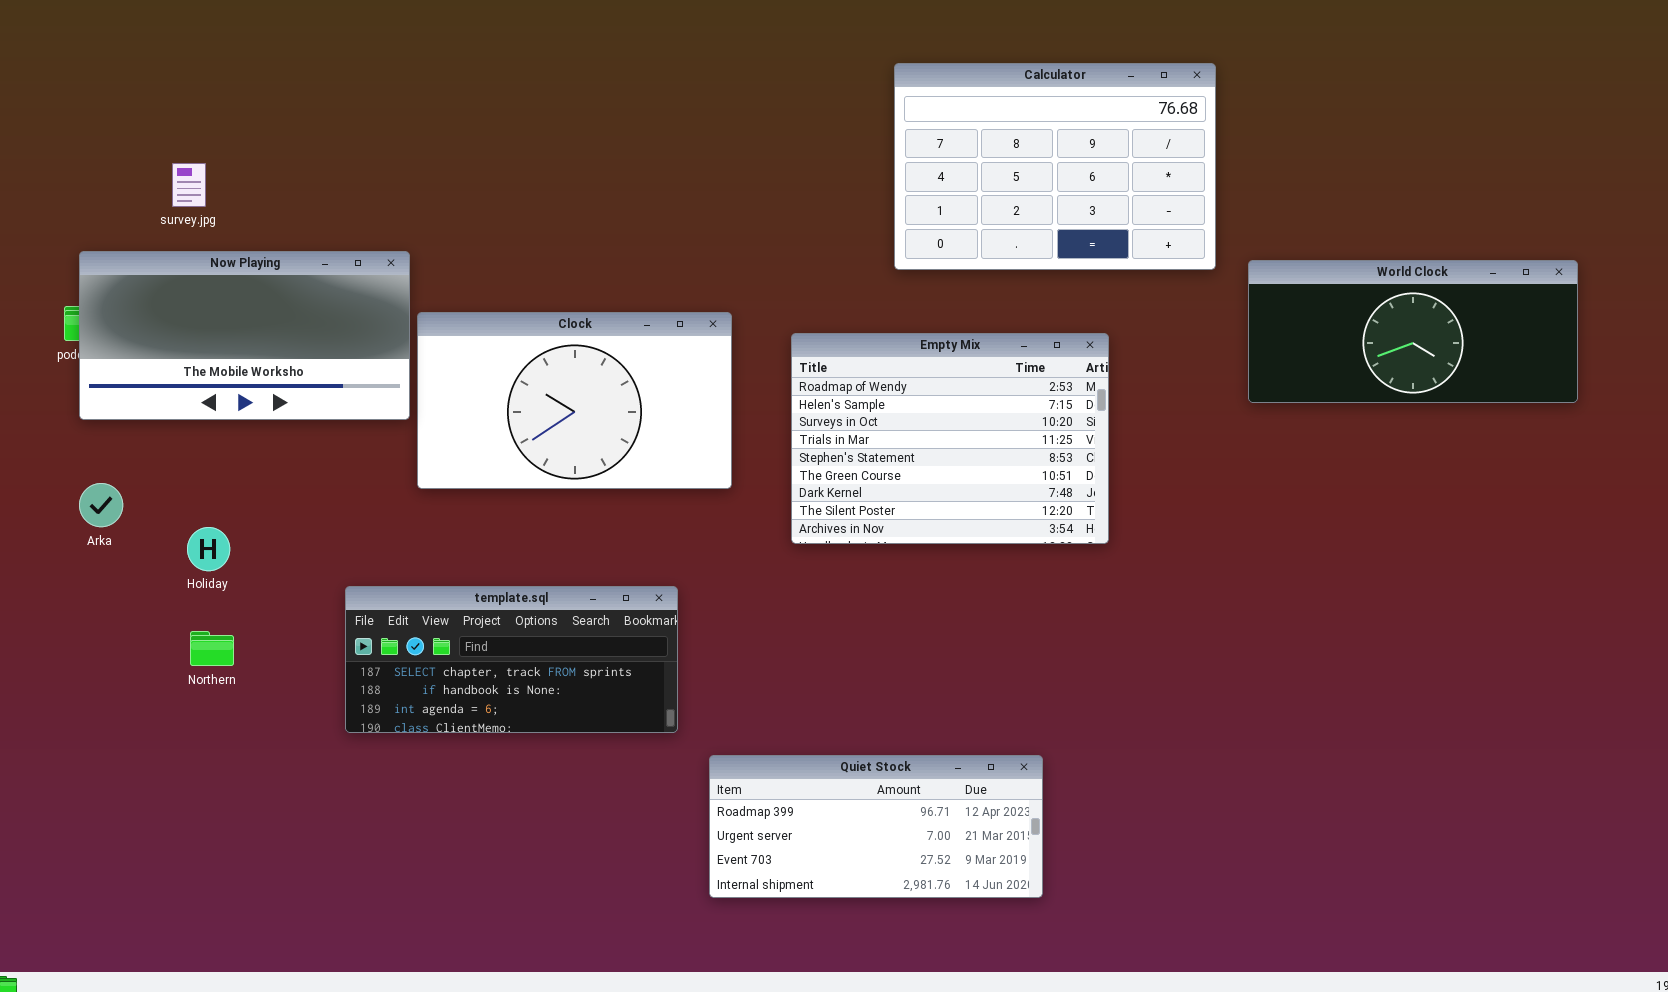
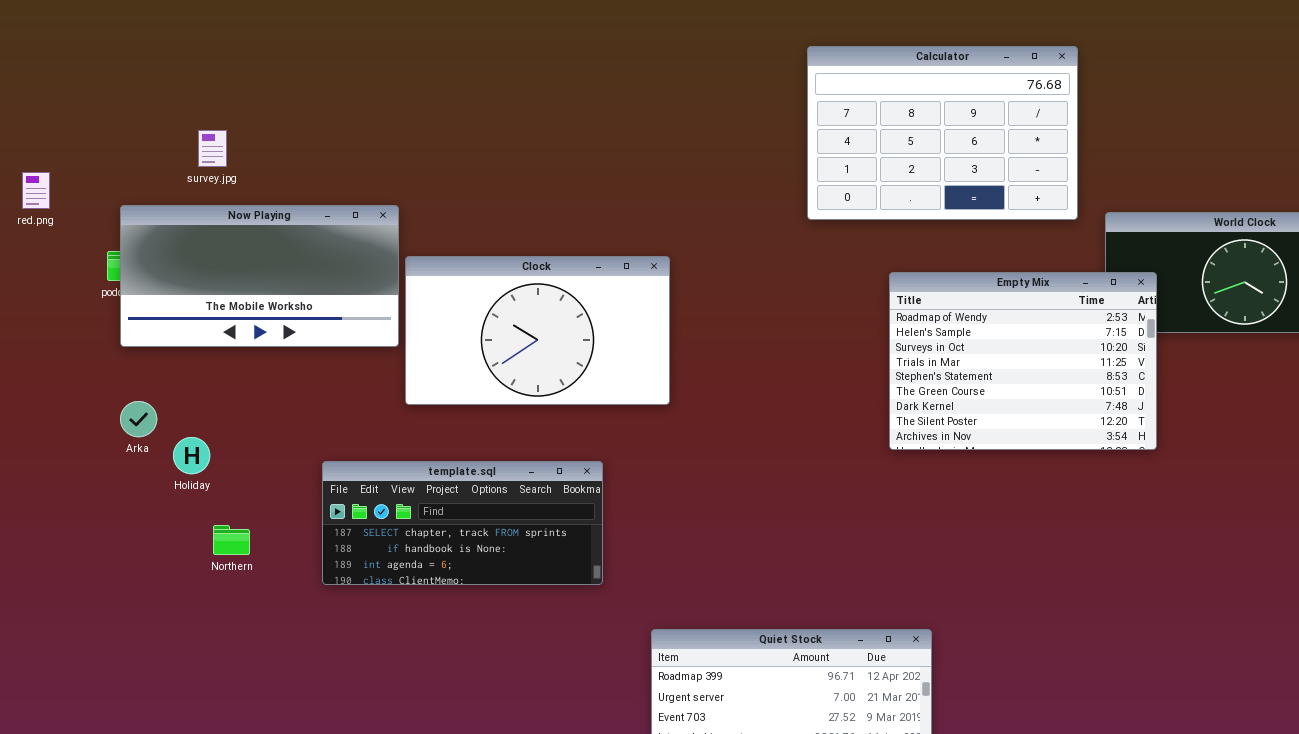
Empty Mix: [791,333,1109,544] -> [889,272,1157,450], moved
Holiday: [187,527,230,571] -> [173,437,210,474], moved
template.sql: [345,586,678,733] -> [322,461,603,585], moved

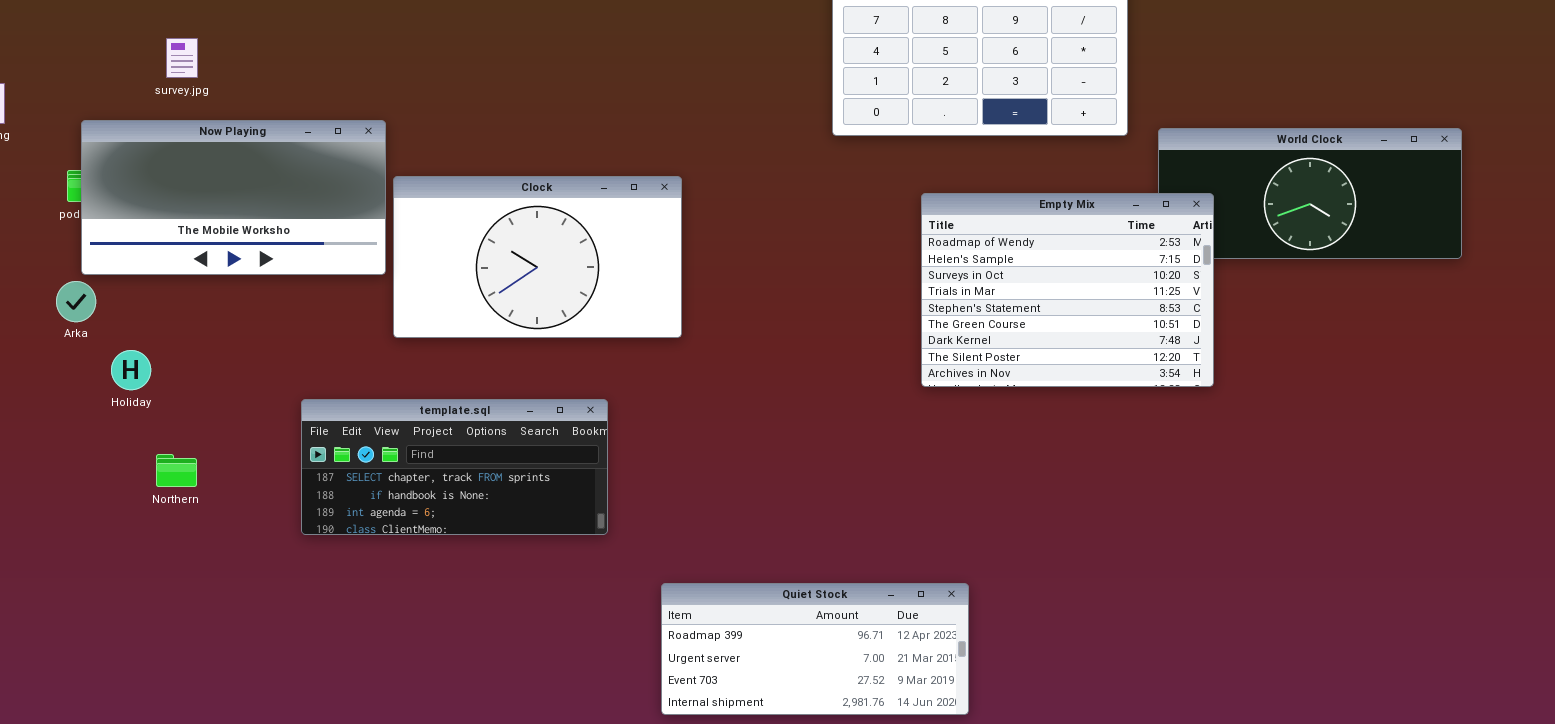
Arka: [120,401,157,437] -> [56,281,96,322], moved
Holiday: [173,437,210,474] -> [111,350,151,390], moved
Northern: [213,525,250,555] -> [156,454,197,487], moved

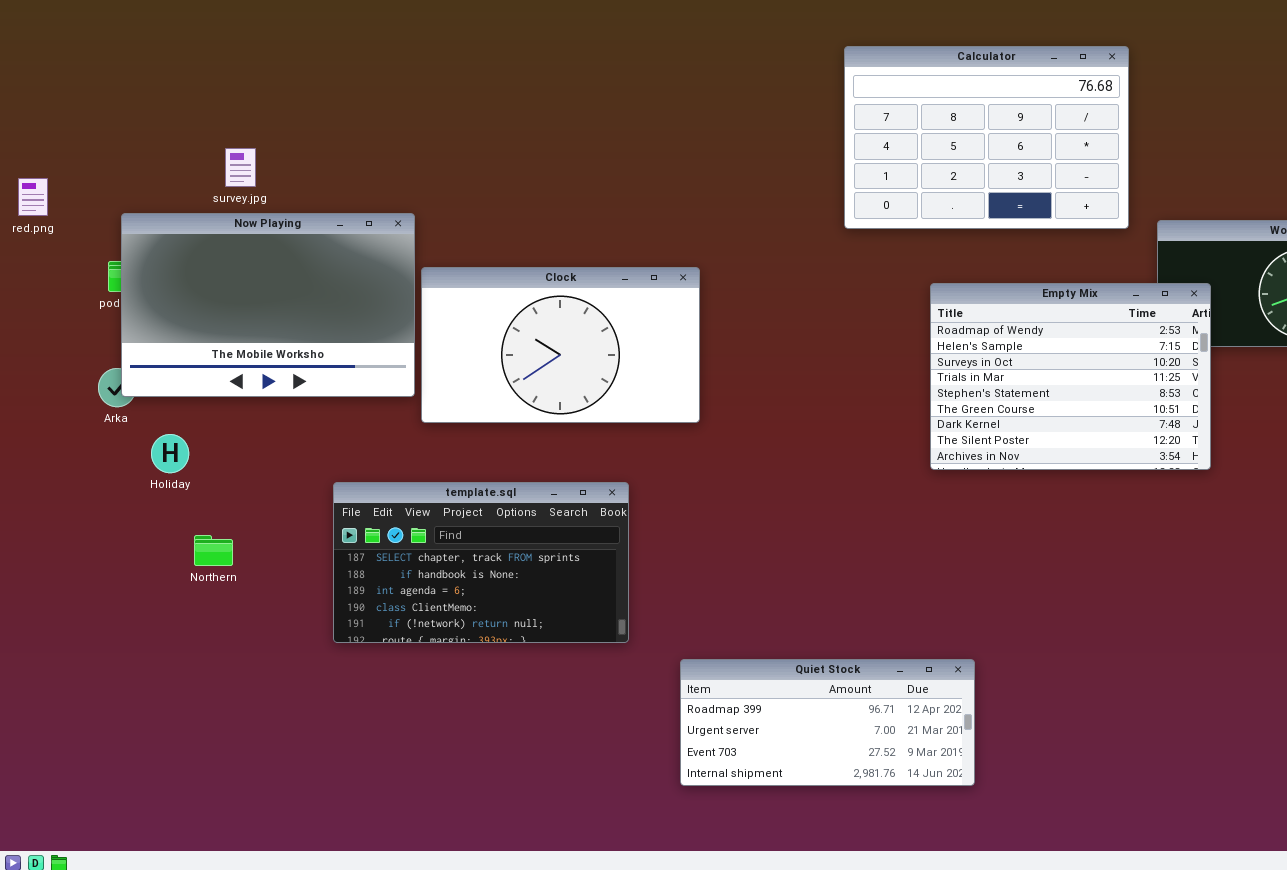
survey.jpg: [166,38,198,78] -> [225,148,256,187], moved
Now Playing: [81,120,386,275] -> [121,213,415,397], resized
template.sql: [301,399,608,535] -> [333,482,629,643], resized

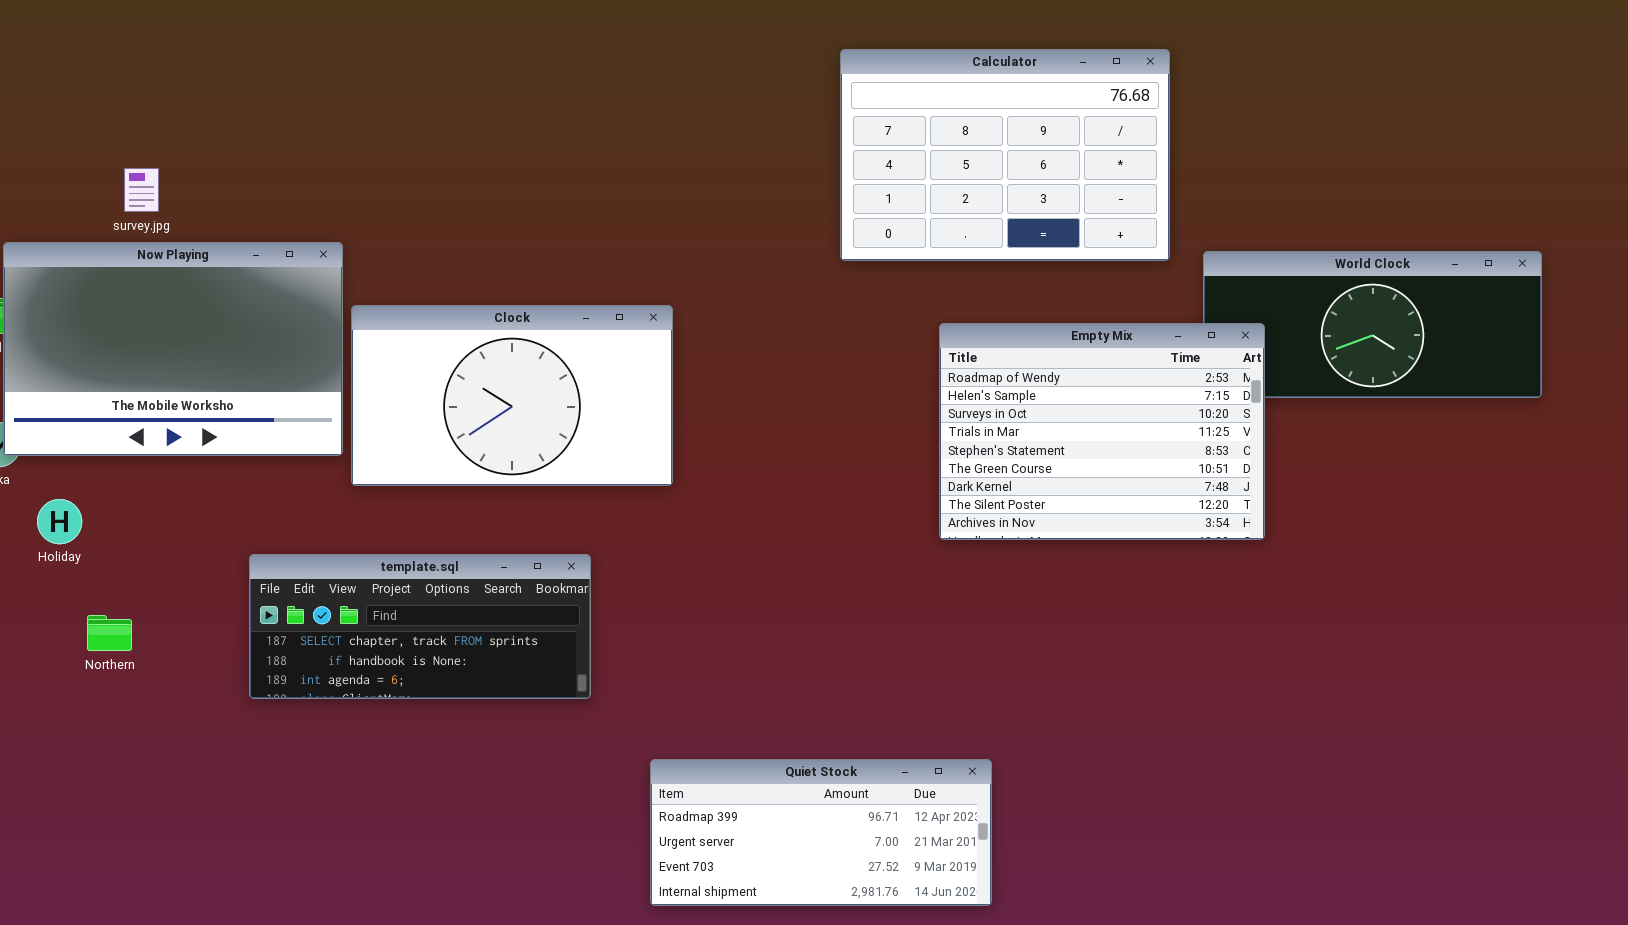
template.sql: [333,482,629,643] -> [249,554,591,699], resized

